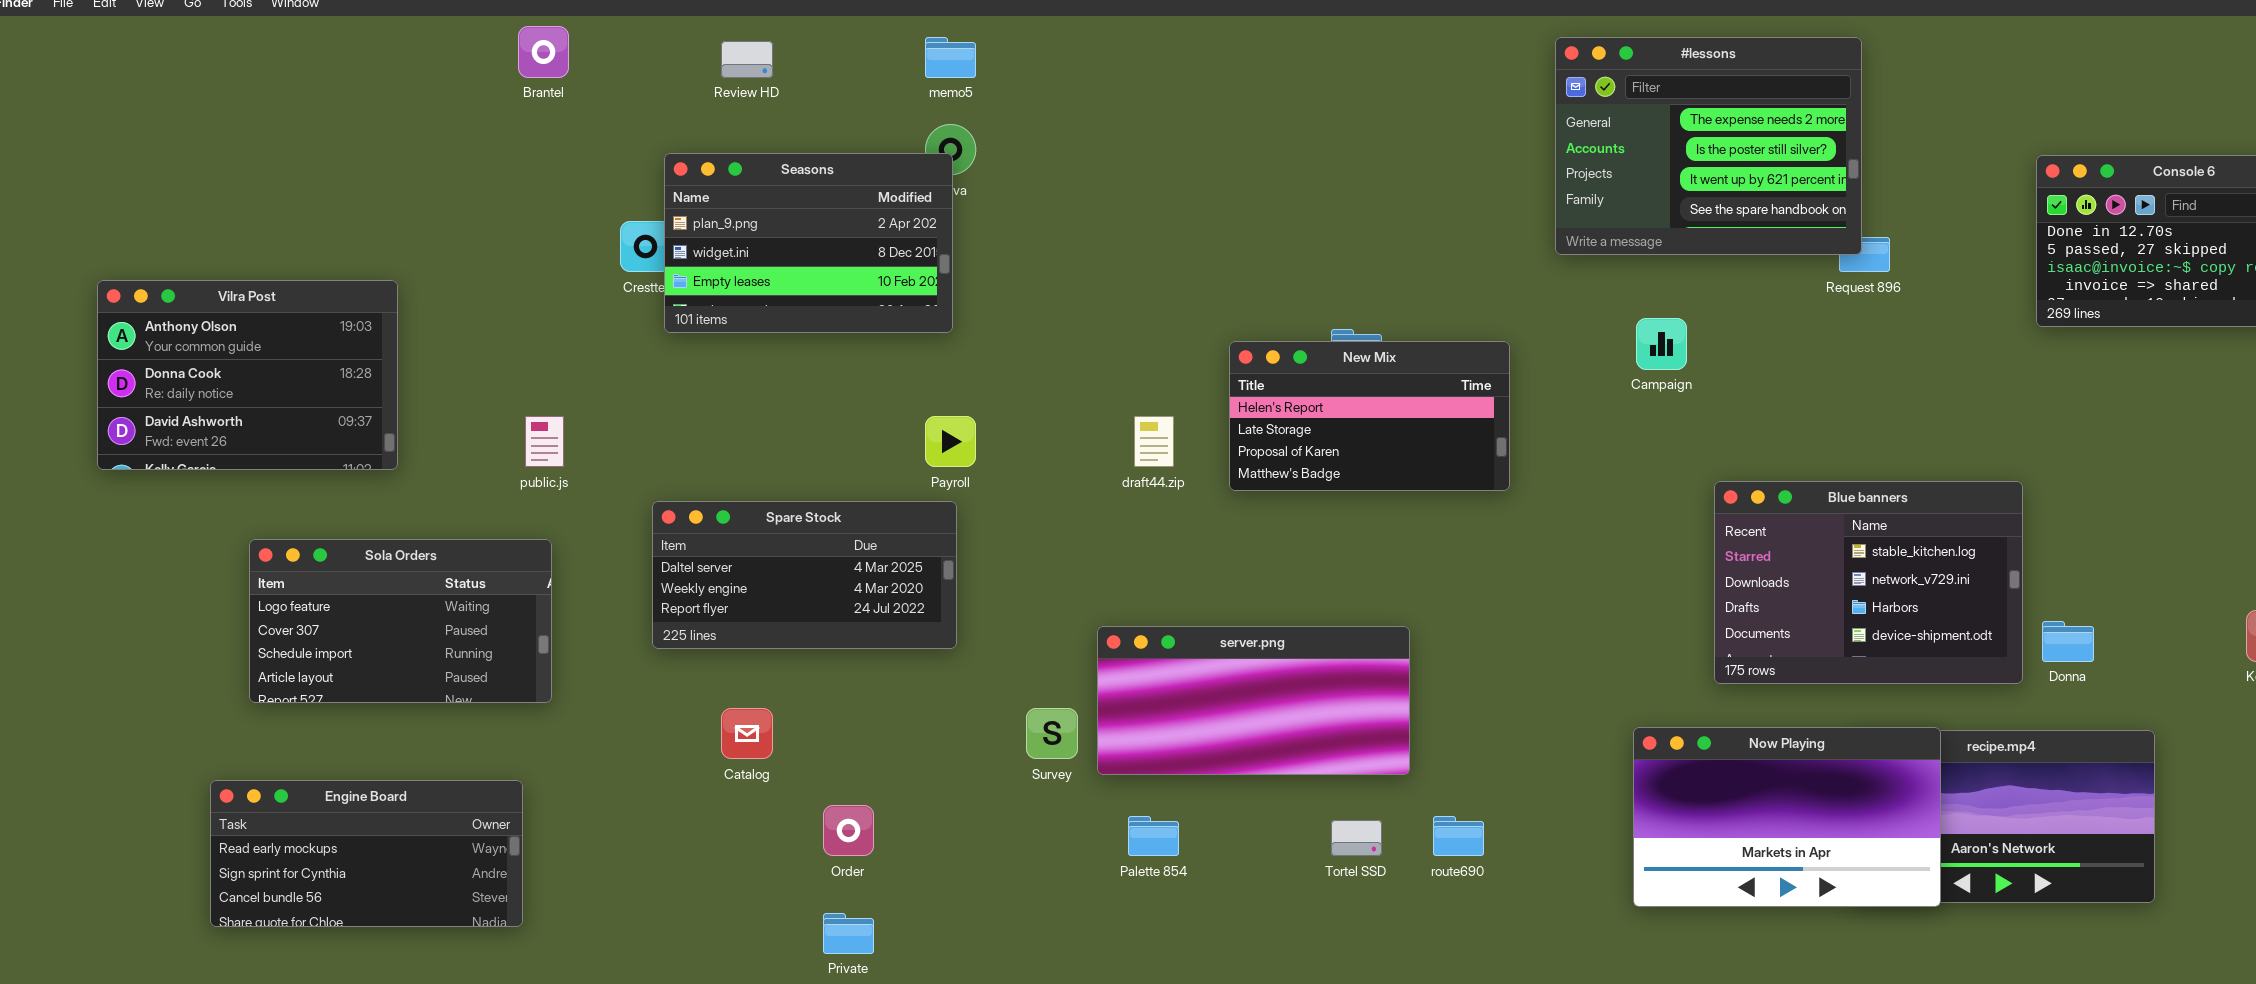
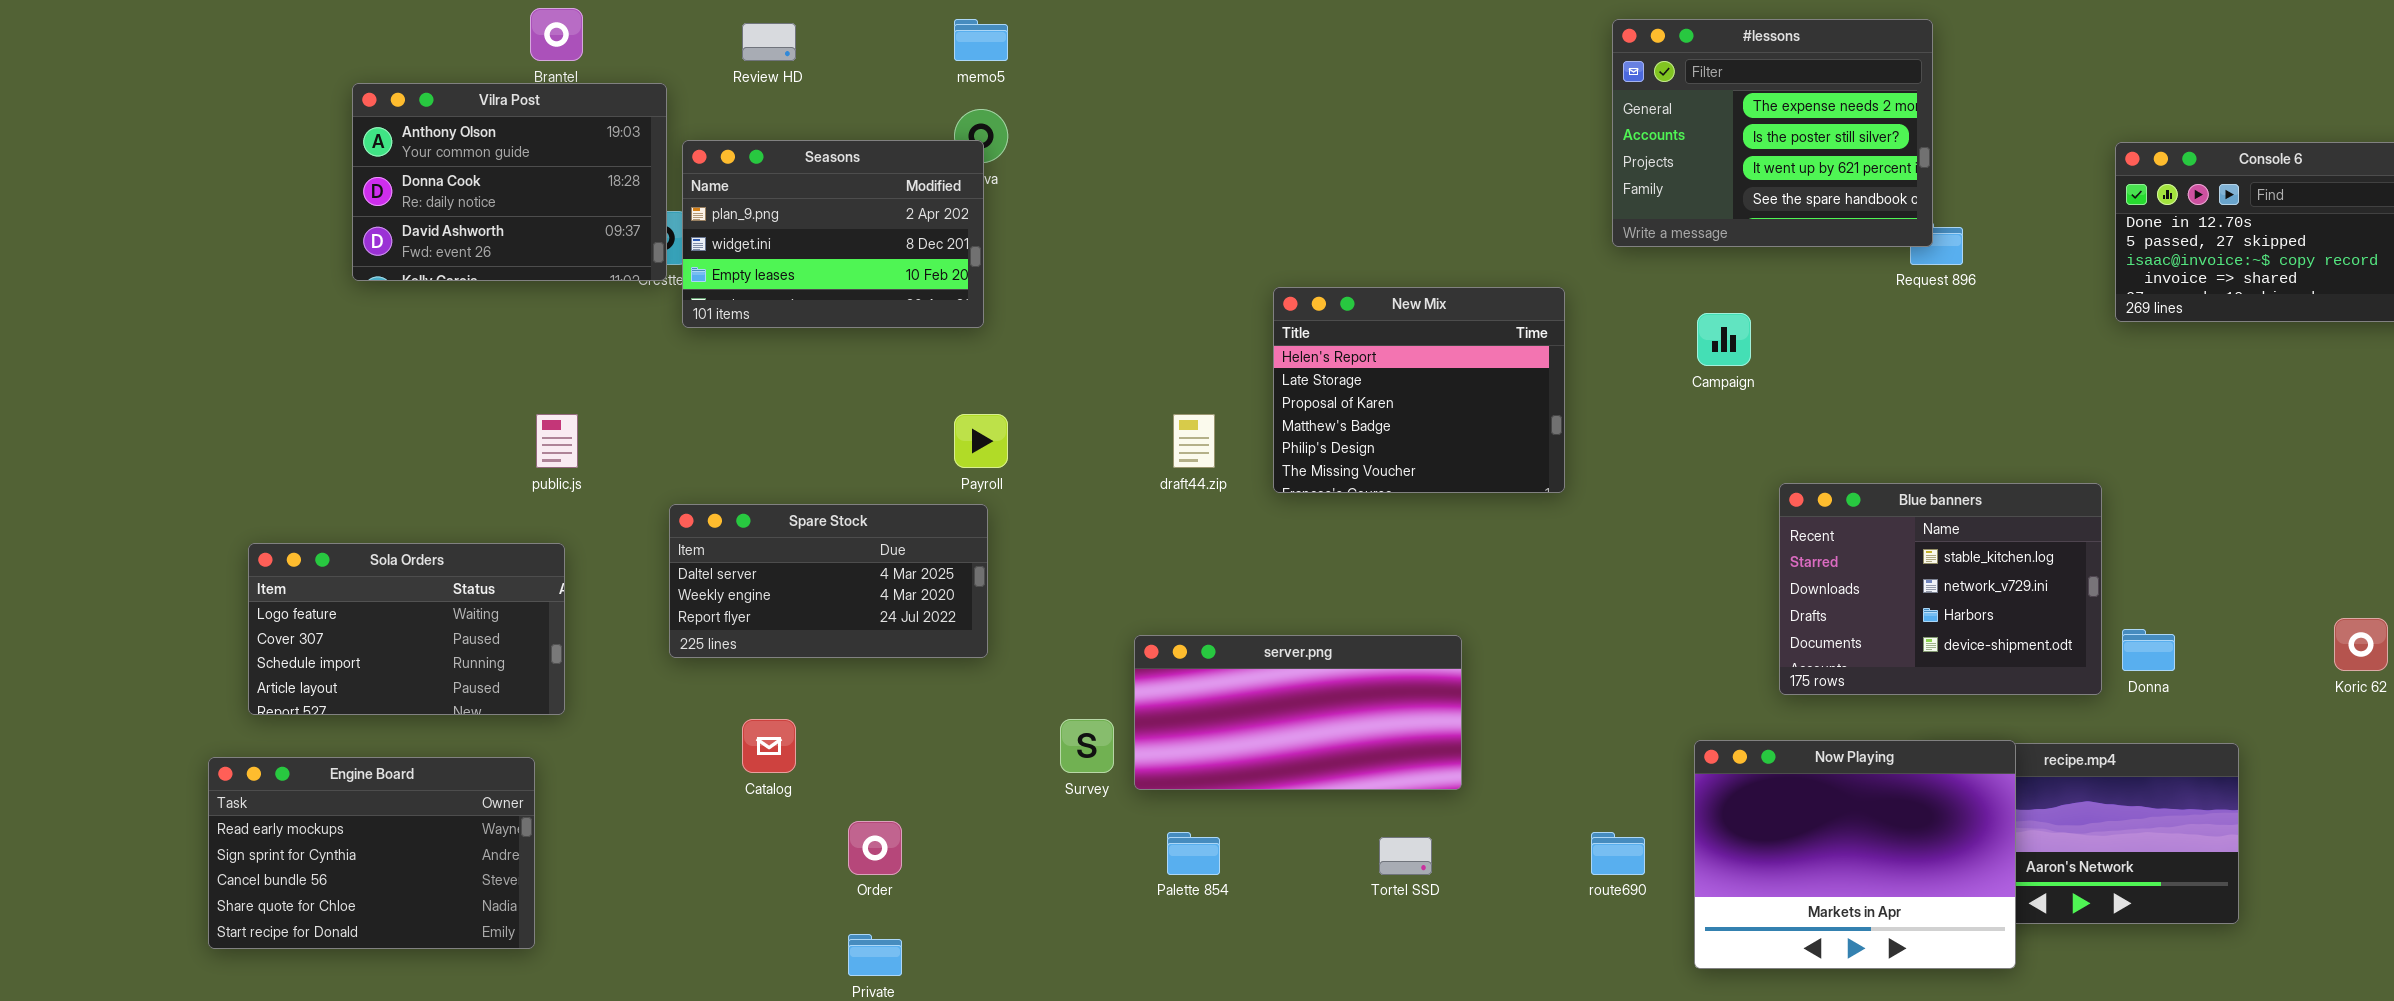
Vilra Post: [97,280,398,470] -> [352,83,667,281], moved
New Mix: [1229,341,1510,491] -> [1273,287,1565,493], resized
Now Playing: [1633,727,1941,907] -> [1694,740,2016,969], resized
Engine Board: [210,780,523,927] -> [208,757,535,949], resized
route690: [1433,816,1484,856] -> [1591,832,1645,875], moved

